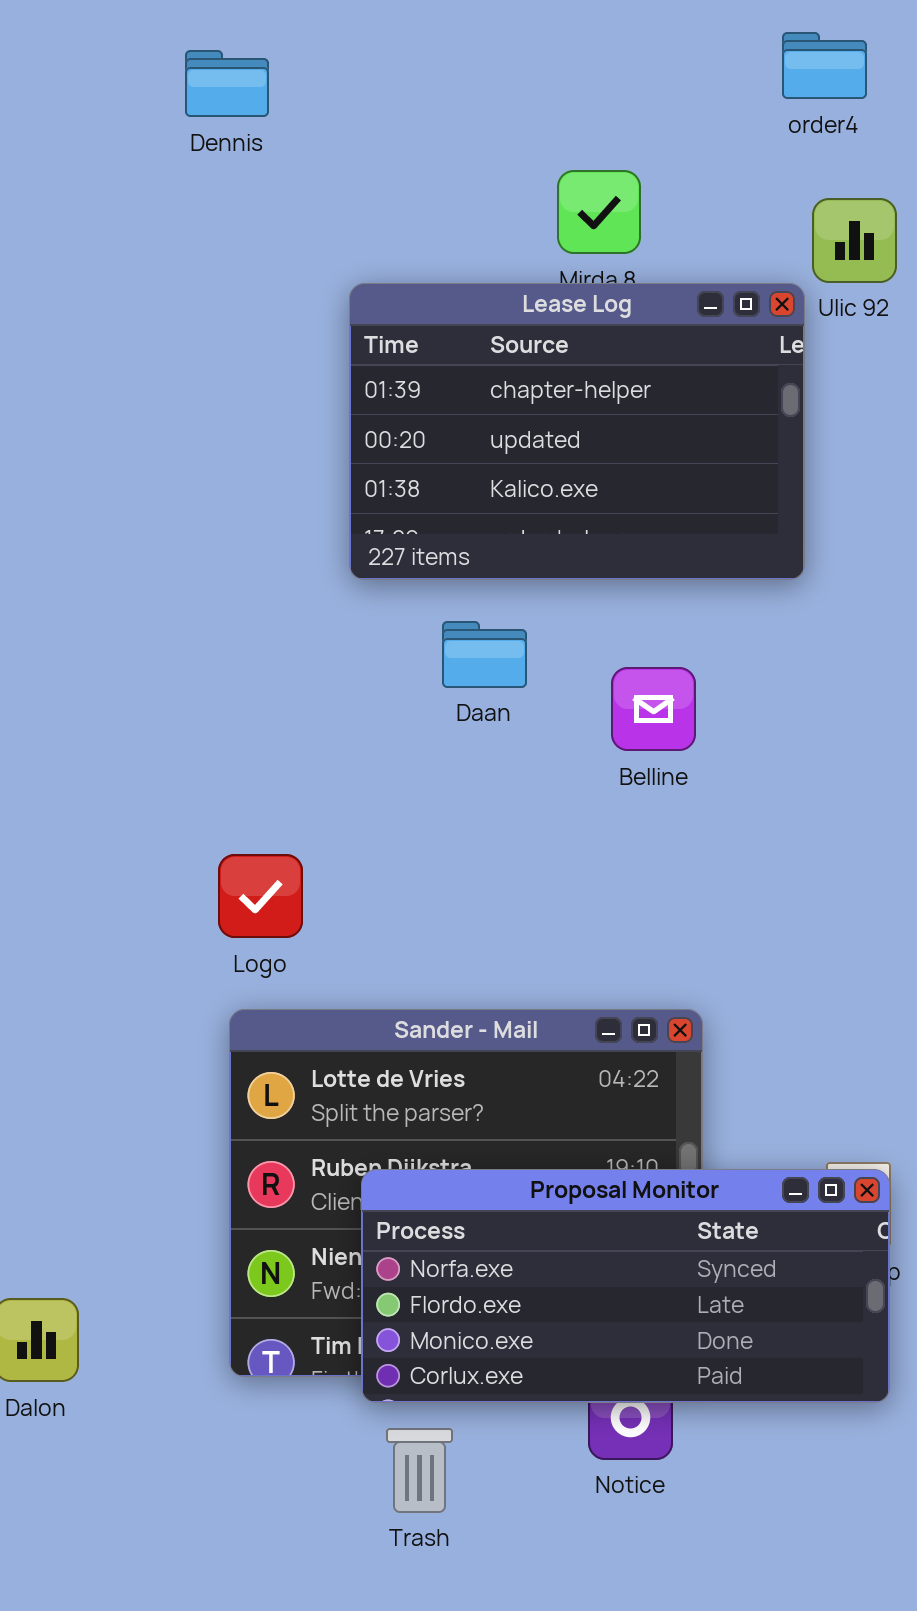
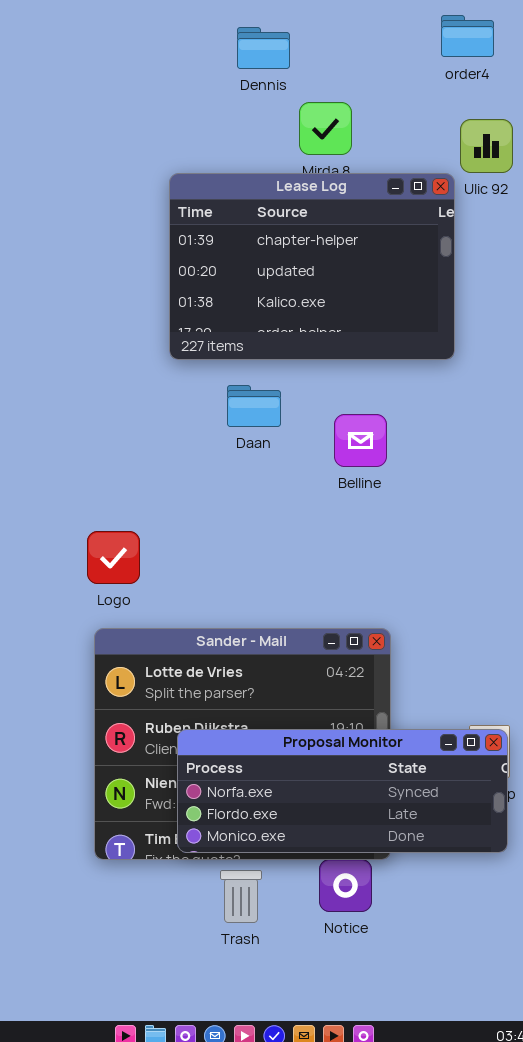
Dennis: [185,50,269,117] -> [237,27,290,69], moved
Proposal Monitor: [361,1169,890,1403] -> [177,729,508,853], resized
Trash: [386,1428,453,1513] -> [220,870,262,923], moved

